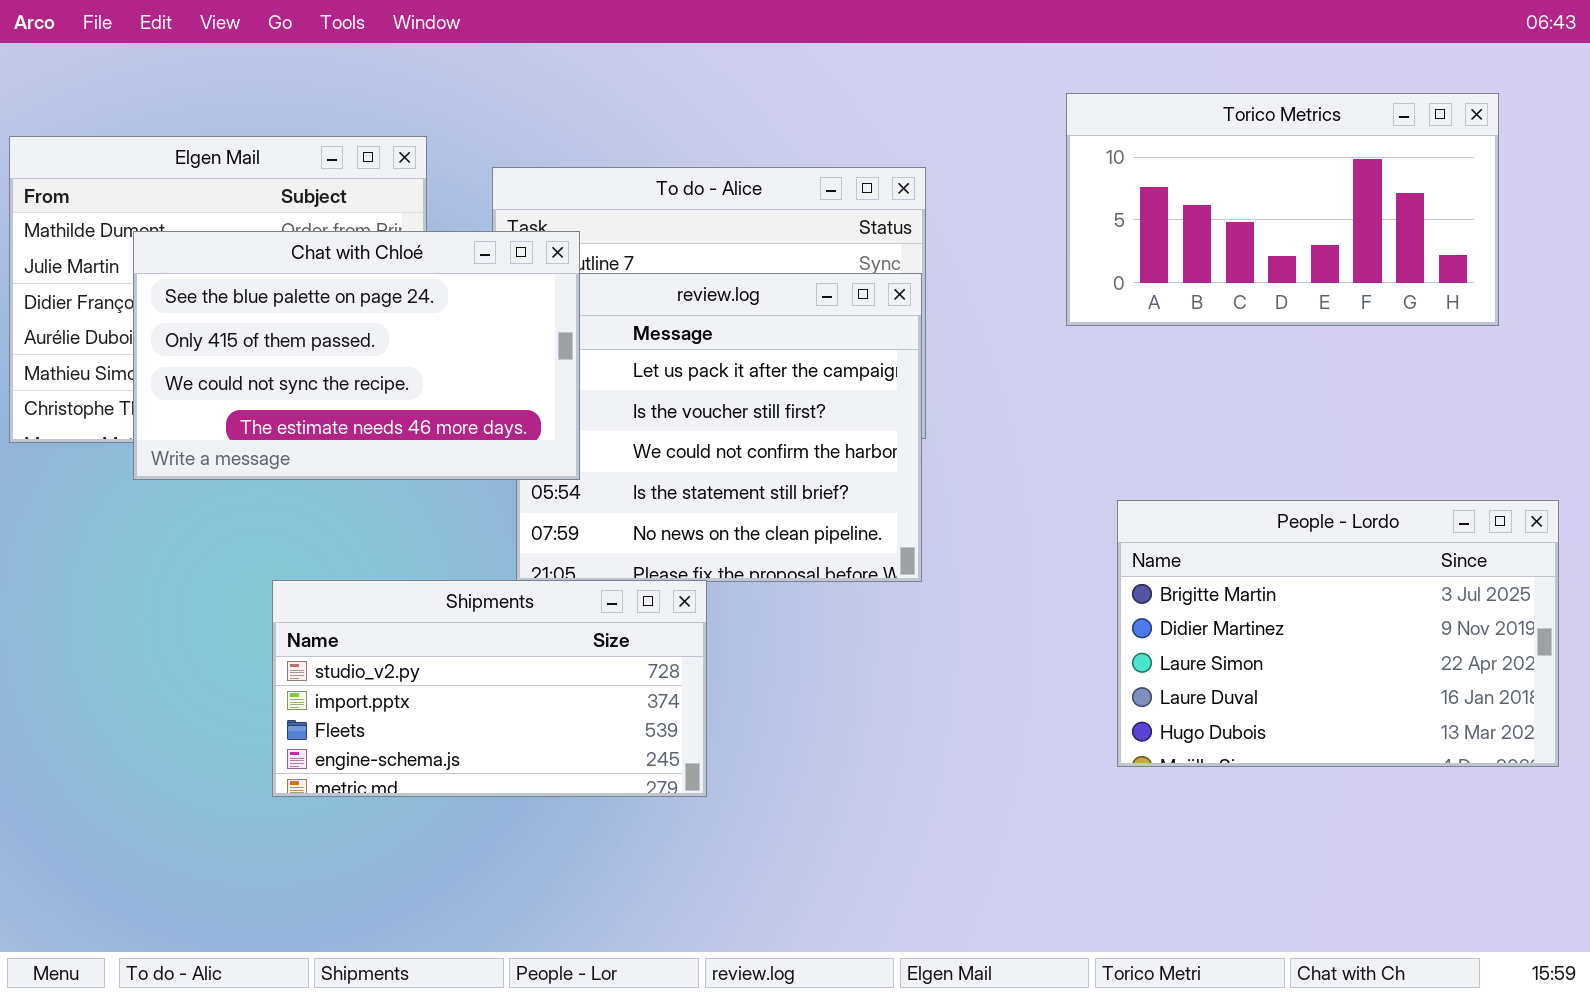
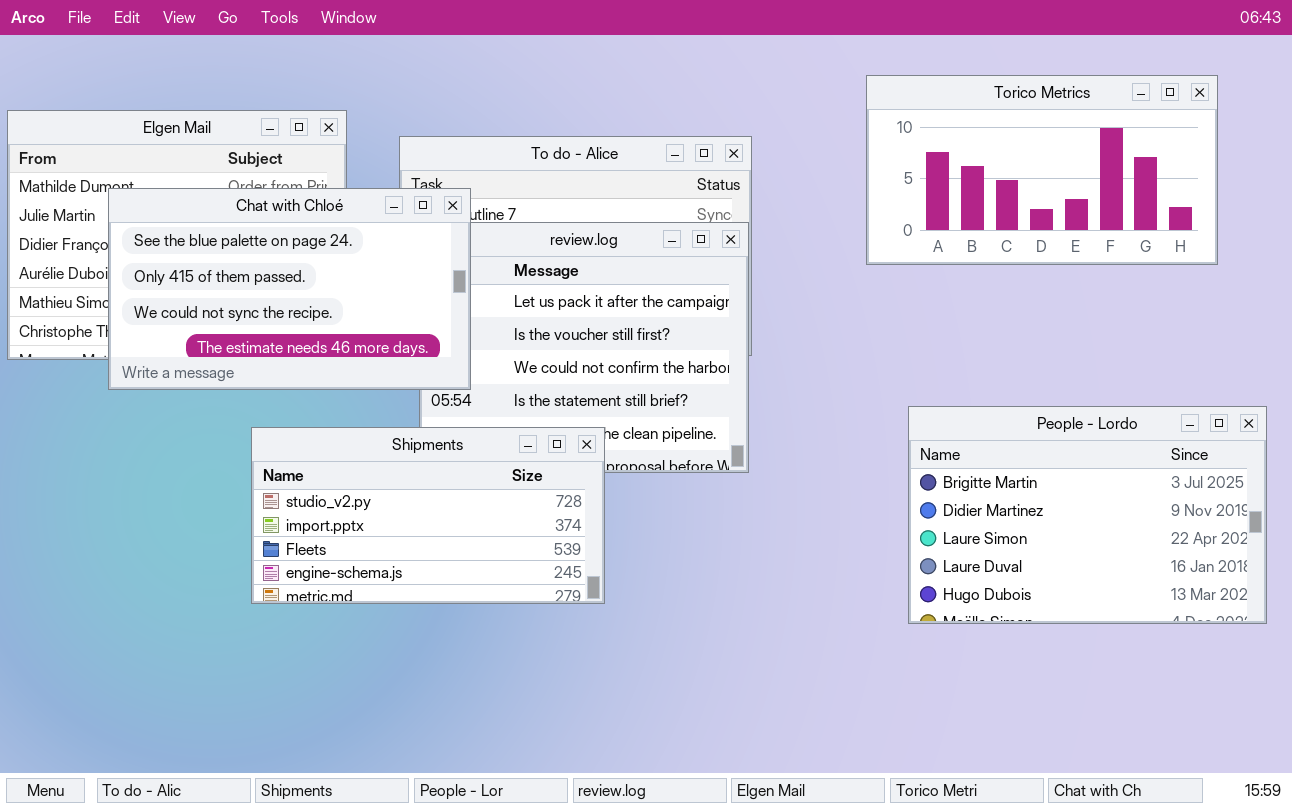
Shipments: [272,580,707,797] -> [251,427,605,604], moved

